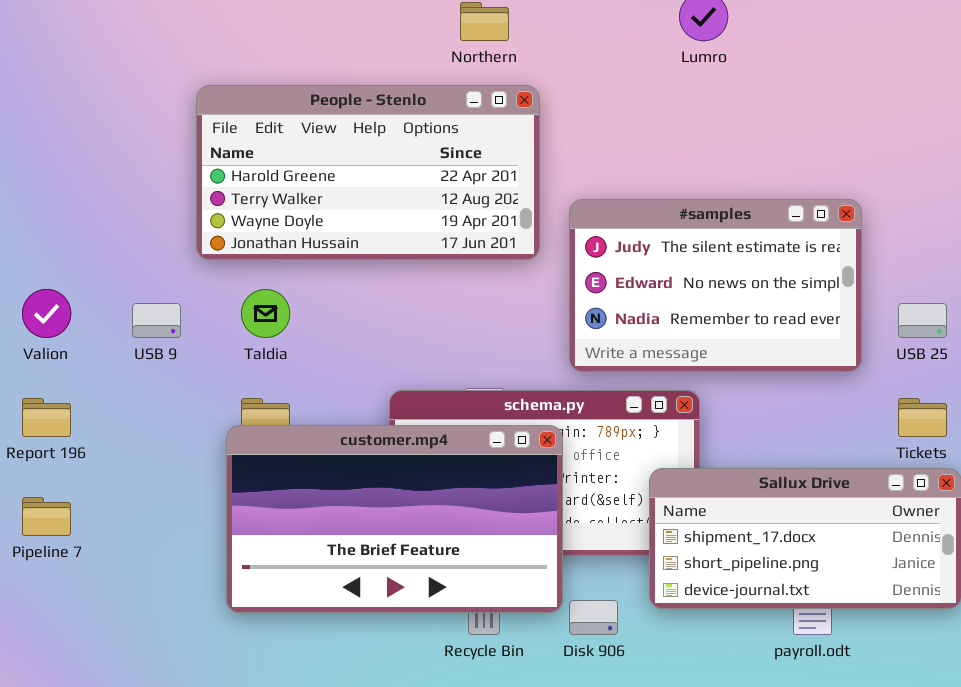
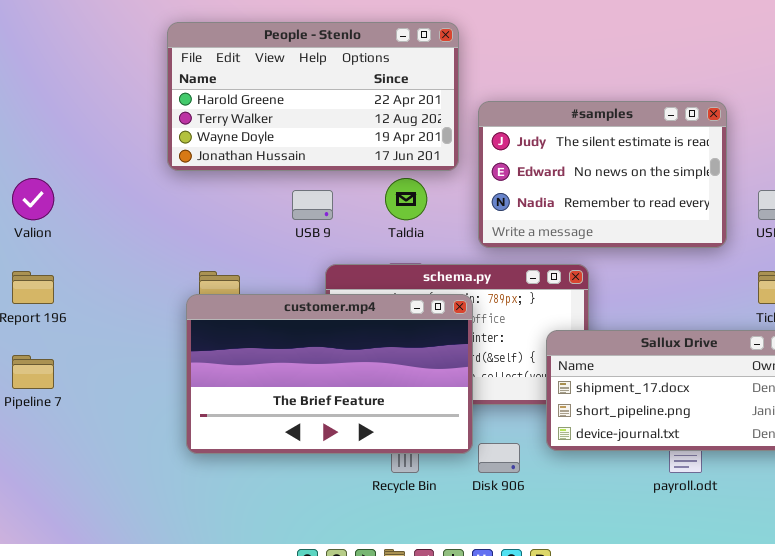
People - Stenlo: [196,85,540,260] -> [167,22,459,171], moved
Taldia: [241,289,290,338] -> [385,178,427,220], moved
USB 9: [132,303,181,338] -> [292,190,333,220], moved

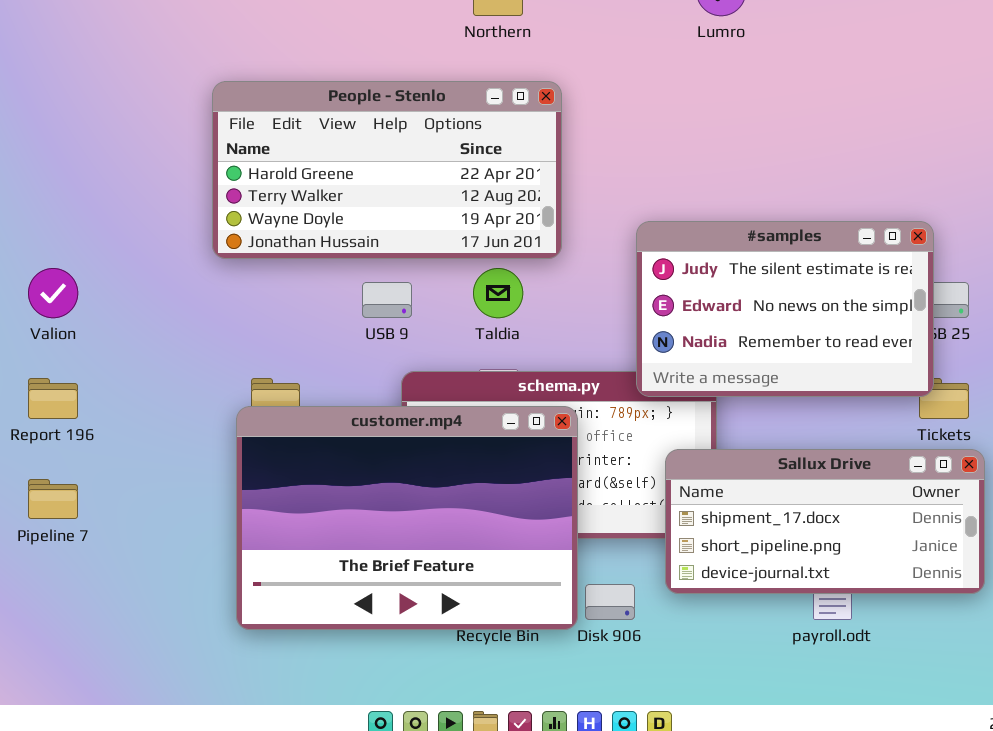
#samples: [478,101,727,248] -> [636,221,934,397], moved
customer.mp4: [186,294,473,454] -> [236,406,578,630], resized

